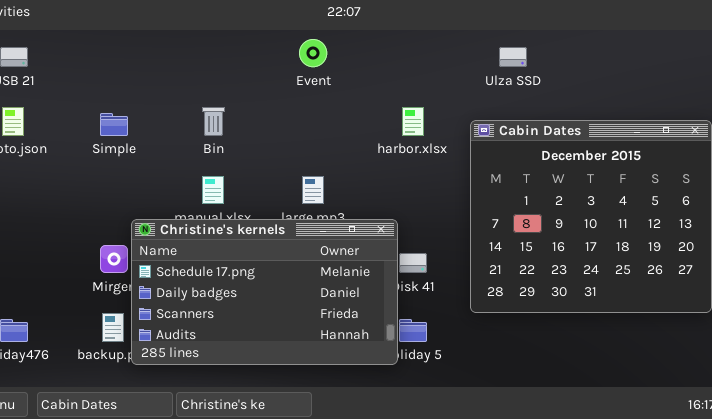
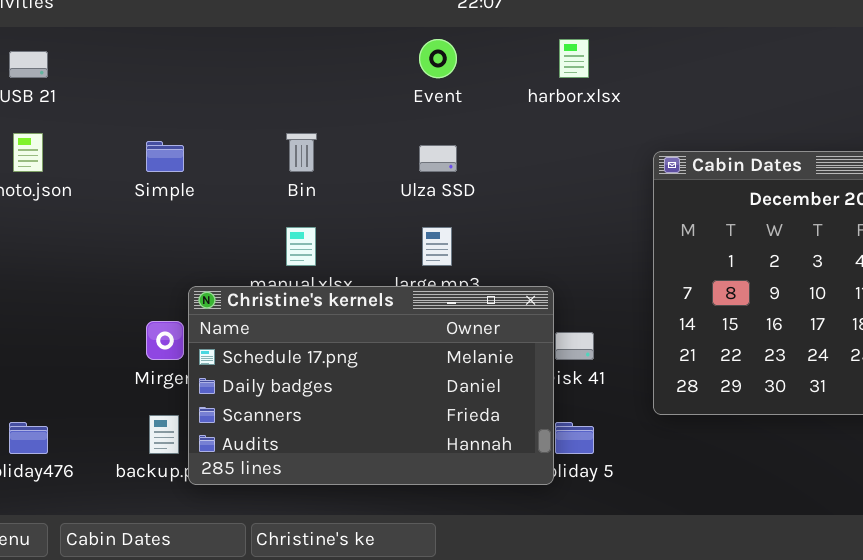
Ulza SSD: [499,47,527,67] -> [419,145,457,172], moved
harbor.xlsx: [402,107,424,136] -> [559,39,589,78], moved

